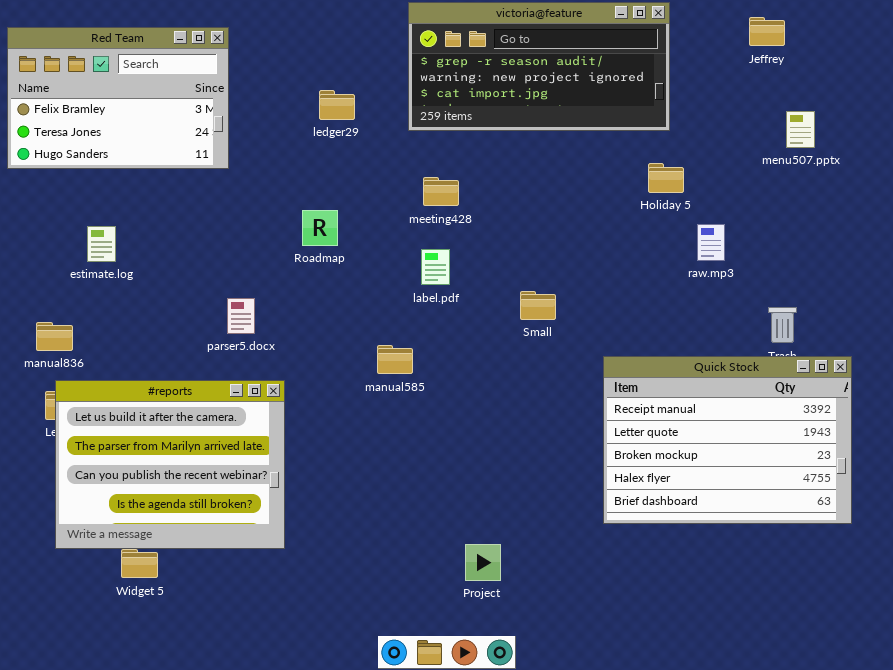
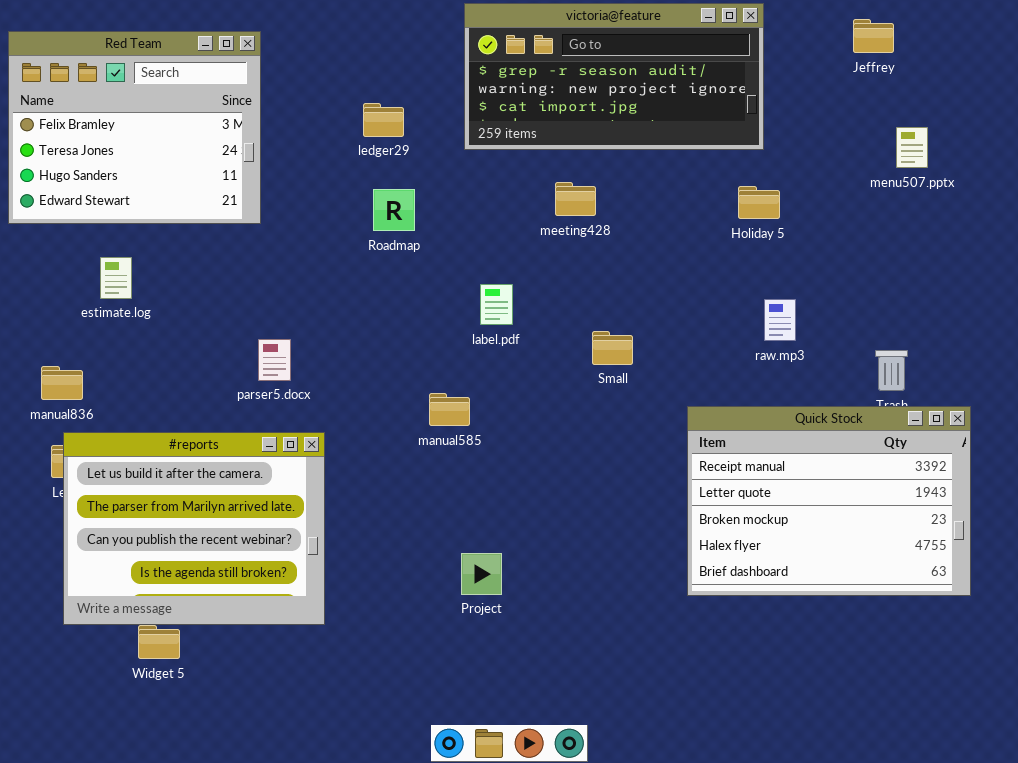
Red Team: [7,27,229,169] -> [8,31,261,224], resized
meeting428: [423,177,459,206] -> [555,182,596,216], moved
Roadmap: [302,210,338,246] -> [373,189,415,231], moved
raw.mp3: [697,224,725,261] -> [764,299,796,341], moved
Project: [465,544,501,581] -> [461,553,502,595], moved

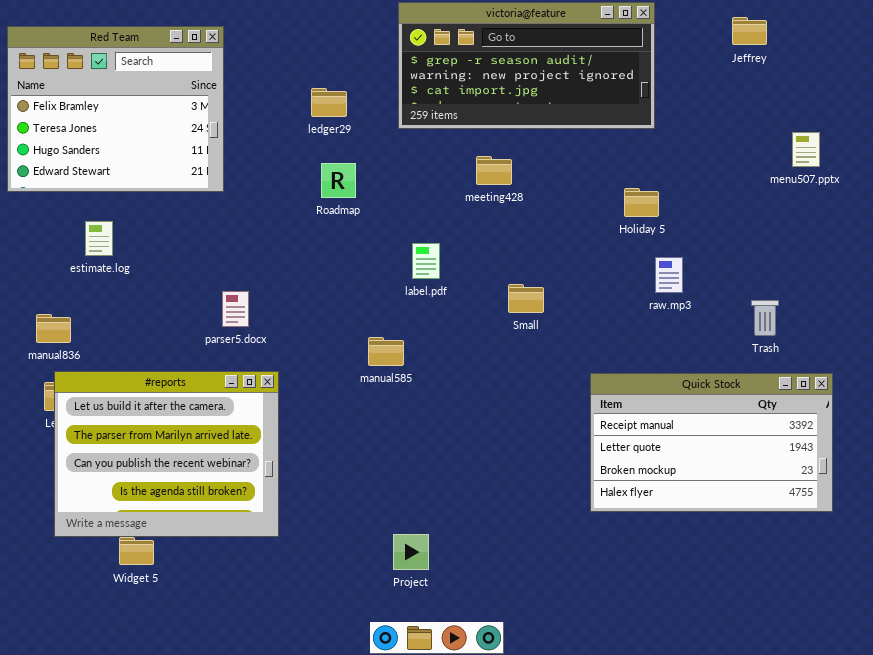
menu507.pptx: [896,127,928,168] -> [792,132,820,167], moved
Holiday 5: [738,186,780,219] -> [624,188,659,217], moved
Quick Stock: [687,406,971,596] -> [590,373,833,512], resized
Project: [461,553,502,595] -> [393,534,429,570], moved

